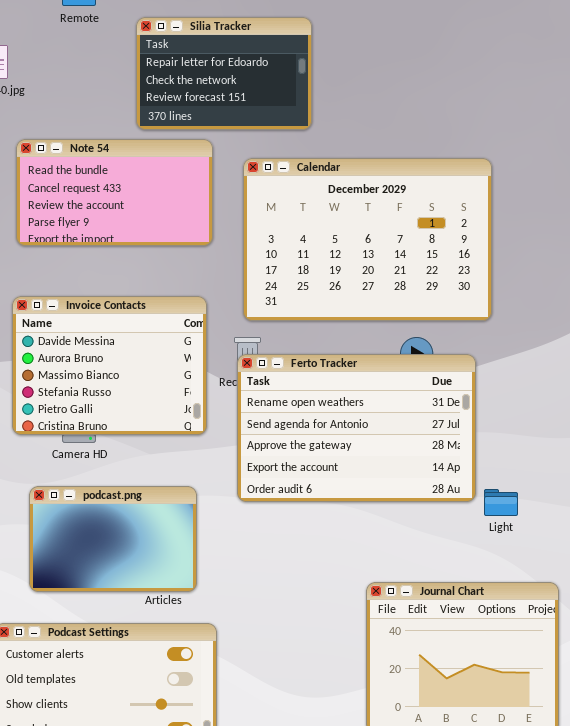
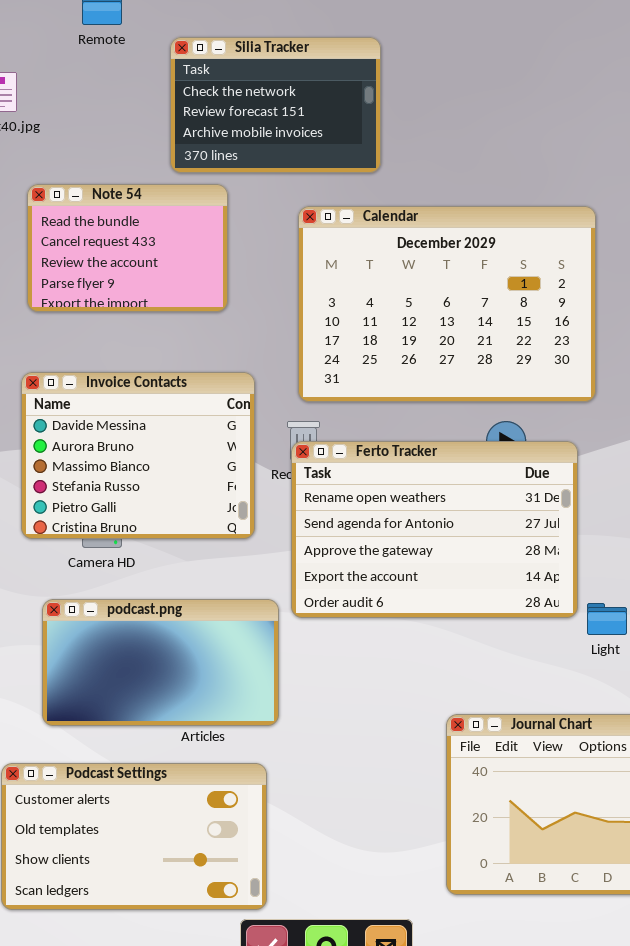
Silia Tracker: [136,17,312,130] -> [170,37,381,173], scrolled down 1 row
Note 54: [16,139,213,246] -> [27,184,228,312], resized
podcast.png: [29,486,197,592] -> [42,599,279,726], resized

